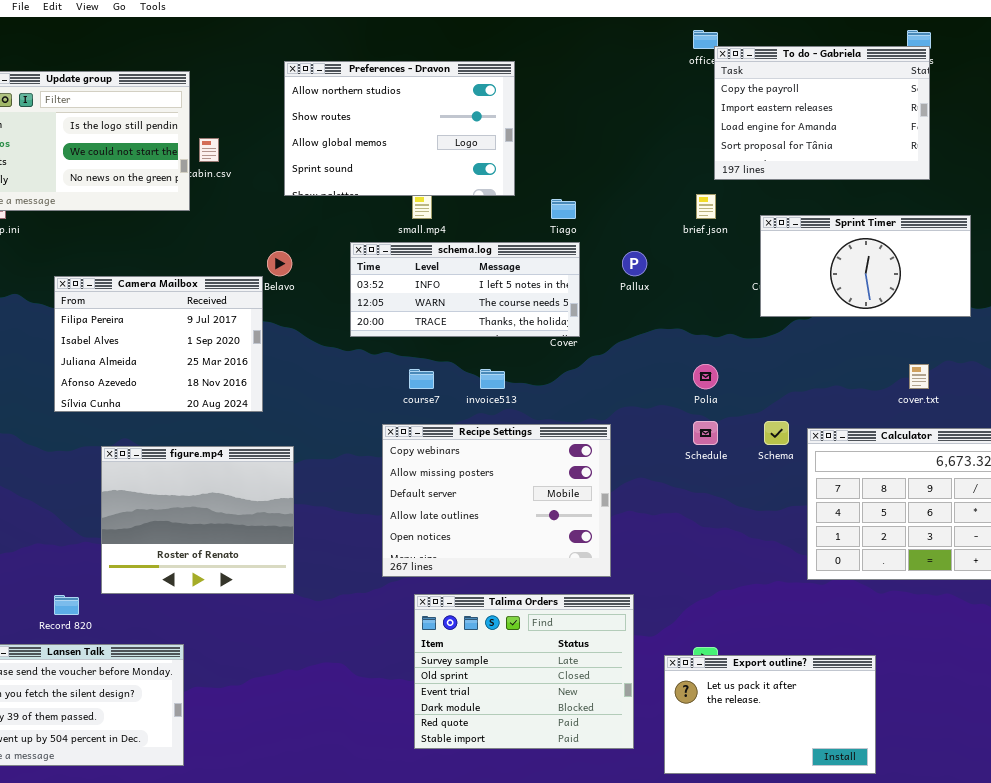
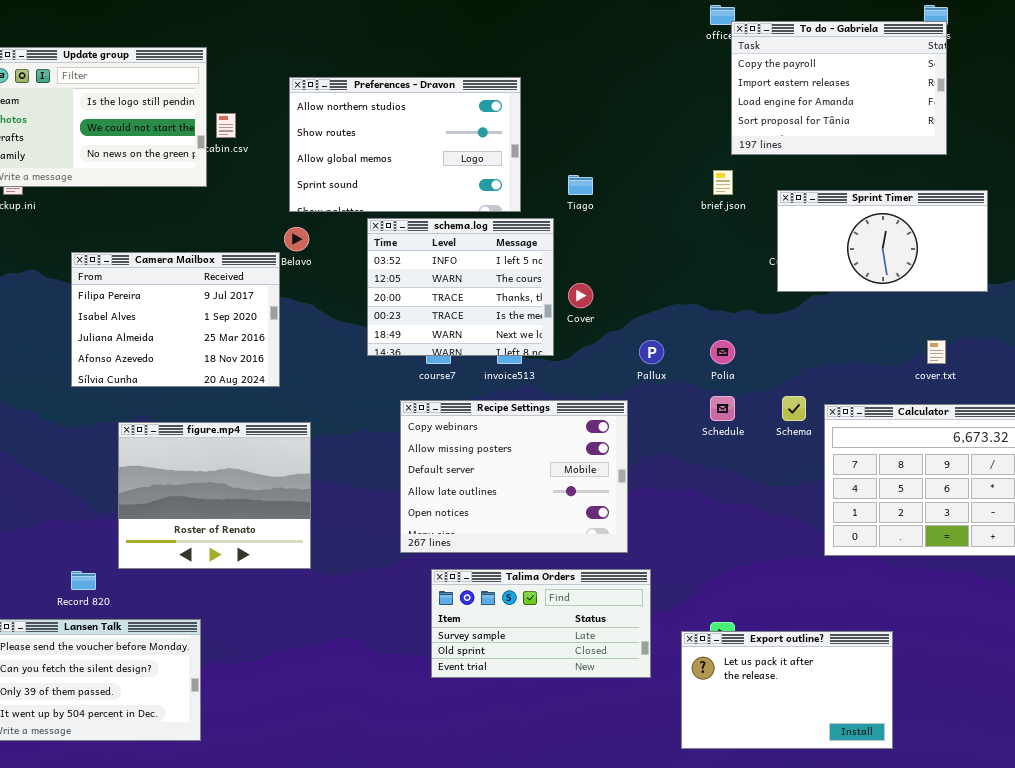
Preferences - Dravon: [284,61,515,196] -> [289,77,521,212], moved
schema.log: [350,242,580,337] -> [367,218,554,356], resized
Pallux: [622,251,647,276] -> [639,340,664,364], moved
Talima Orders: [414,594,634,749] -> [431,569,651,678], resized

